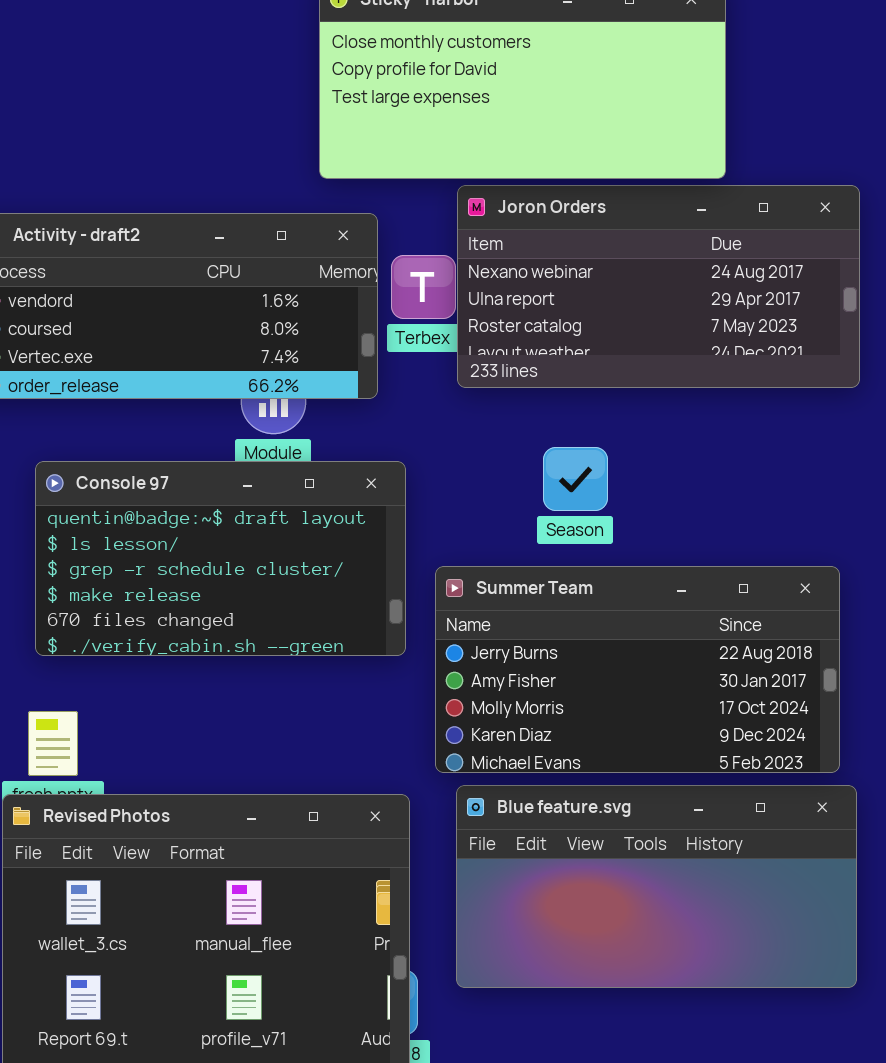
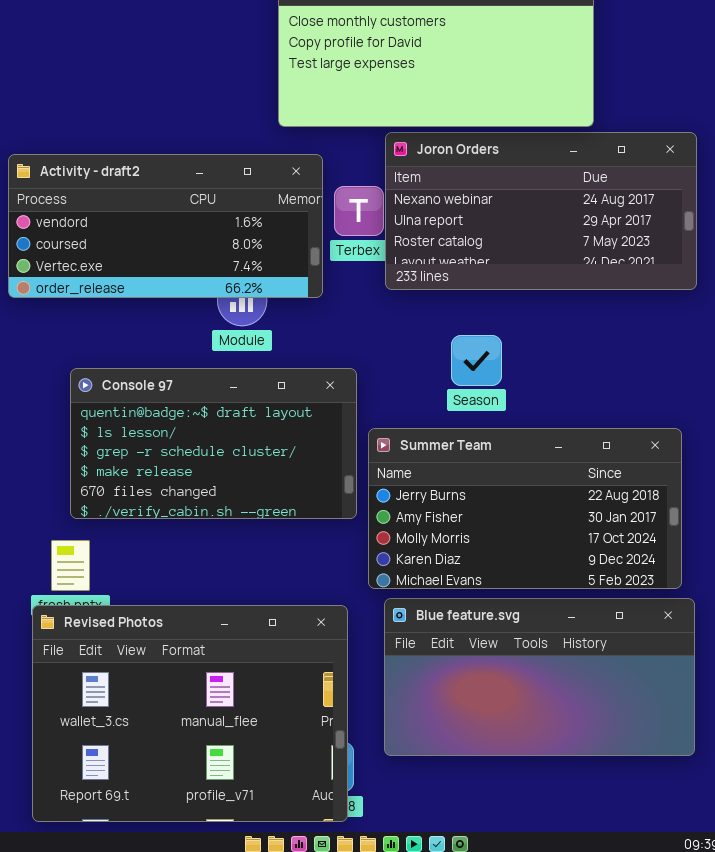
Console 97: [35,461,406,656] -> [70,368,357,519], moved

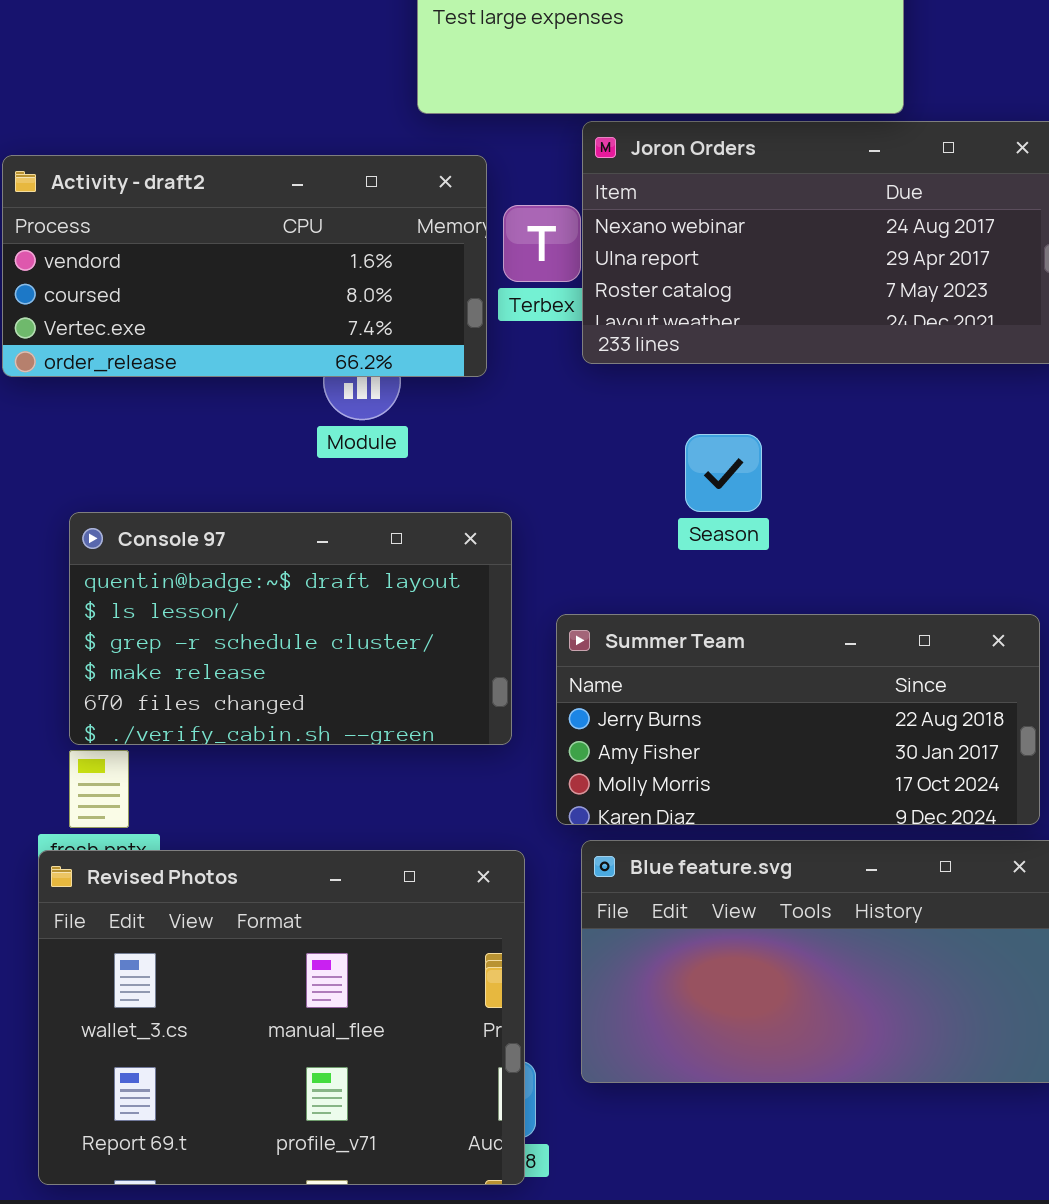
Console 97: [70,368,357,519] -> [69,512,512,745], moved
Summer Team: [368,428,682,589] -> [556,614,1040,825], resized

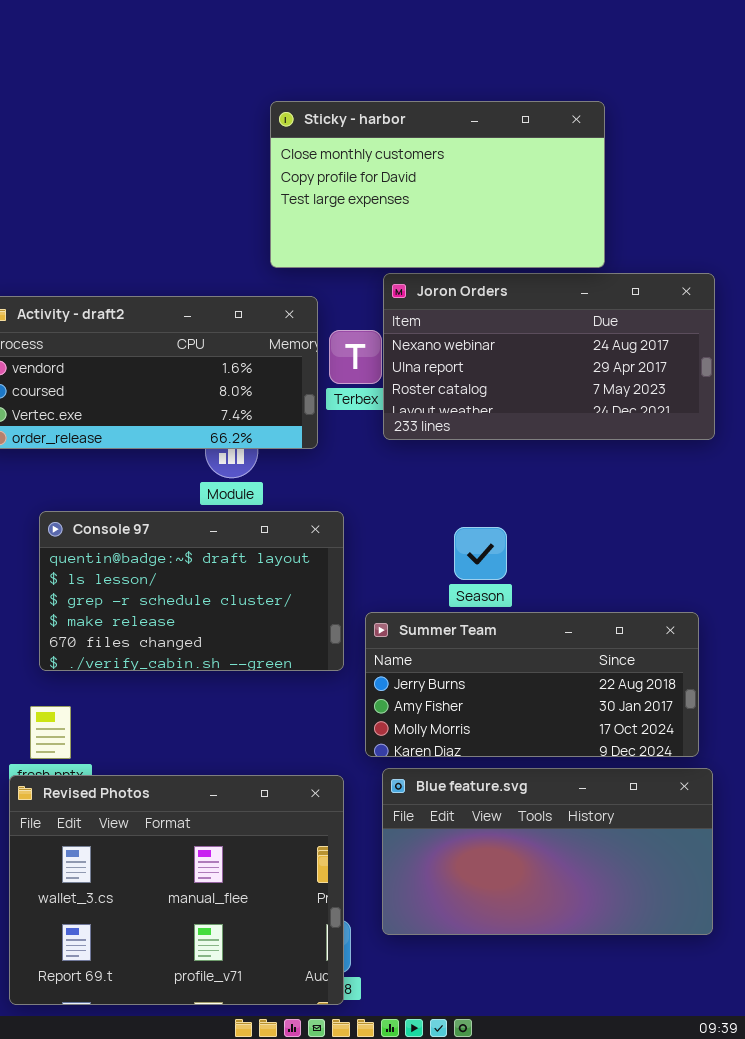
Season: [685,434,762,512] -> [454,527,507,580], moved
Console 97: [69,512,512,745] -> [39,511,344,671], moved

